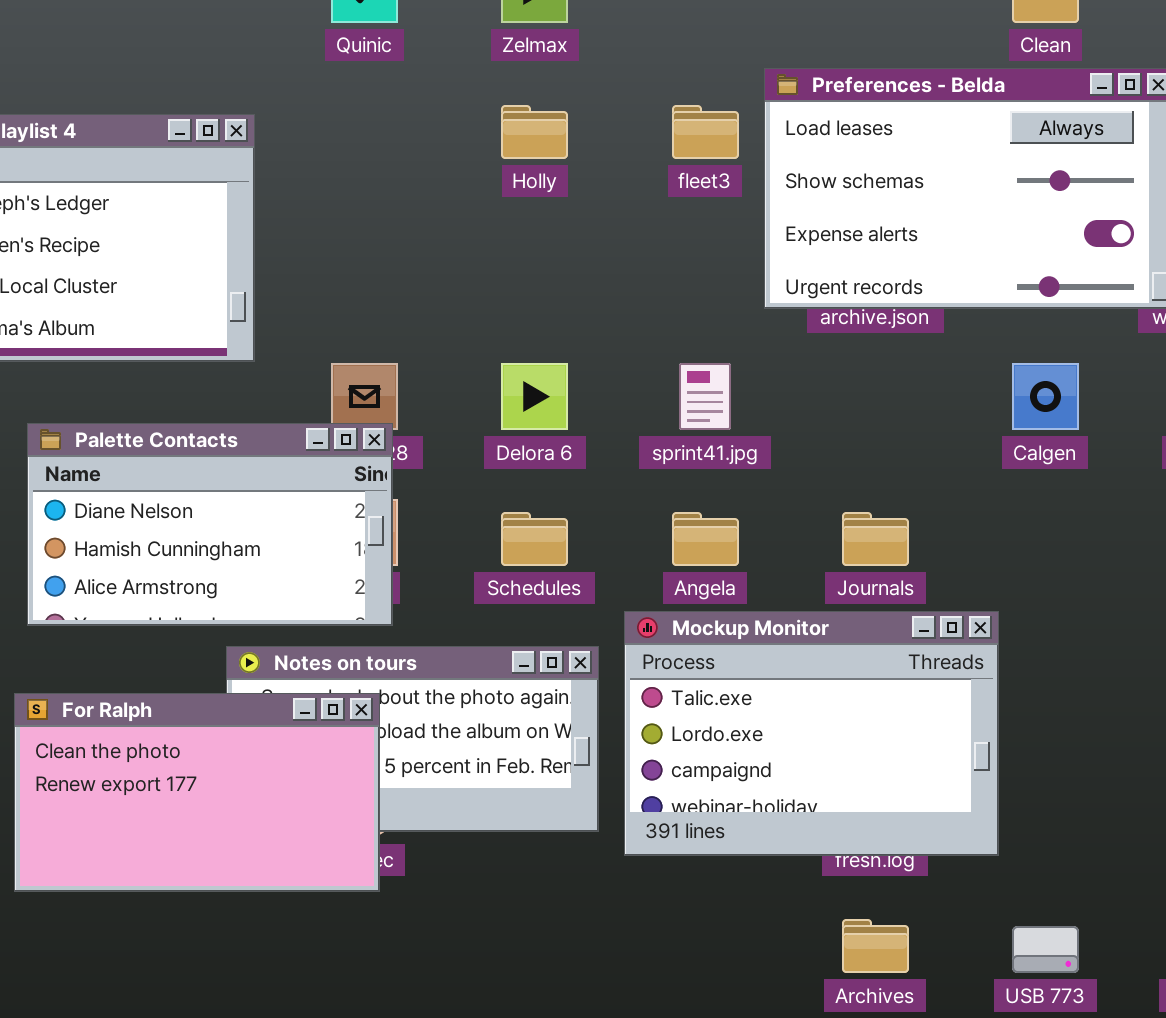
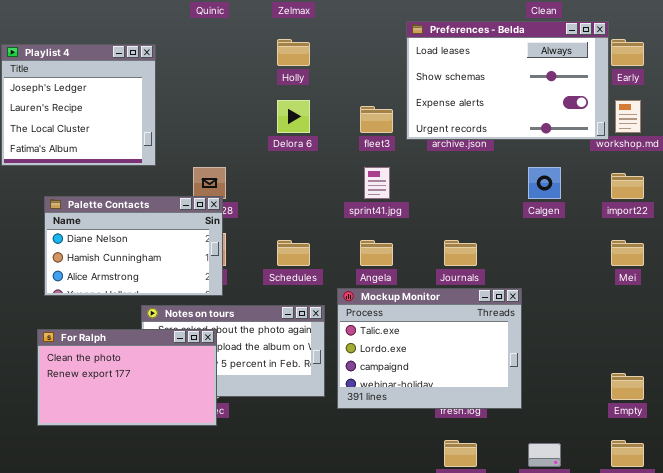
fleet3: [672,105,739,159] -> [360,106,393,133], moved
Delora 6: [501,363,568,430] -> [277,100,310,133], moved

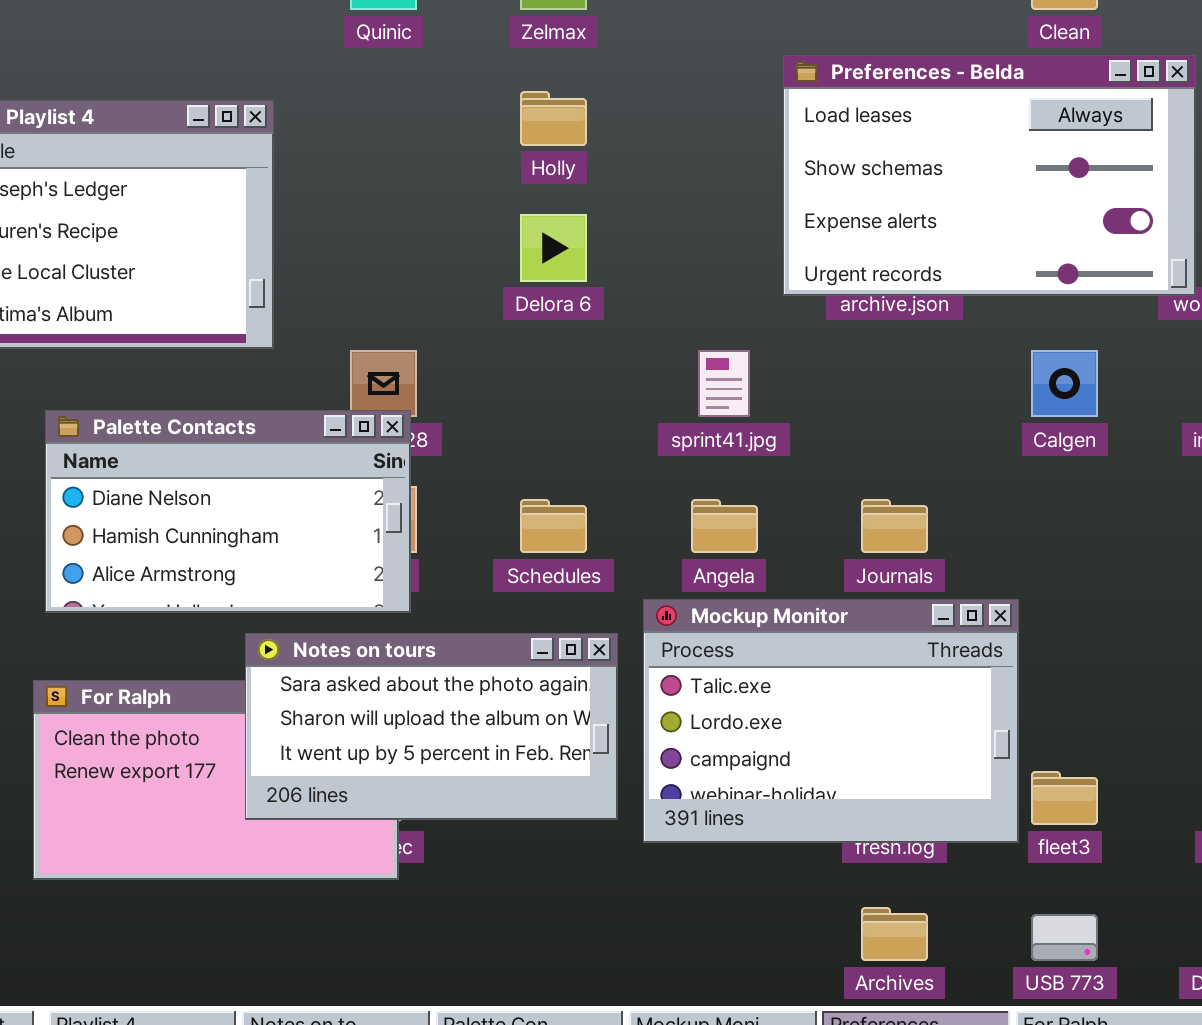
fleet3: [360,106,393,133] -> [1031,771,1098,825], moved
Notes on tours: [141,305,325,397] -> [245,633,618,820], raised

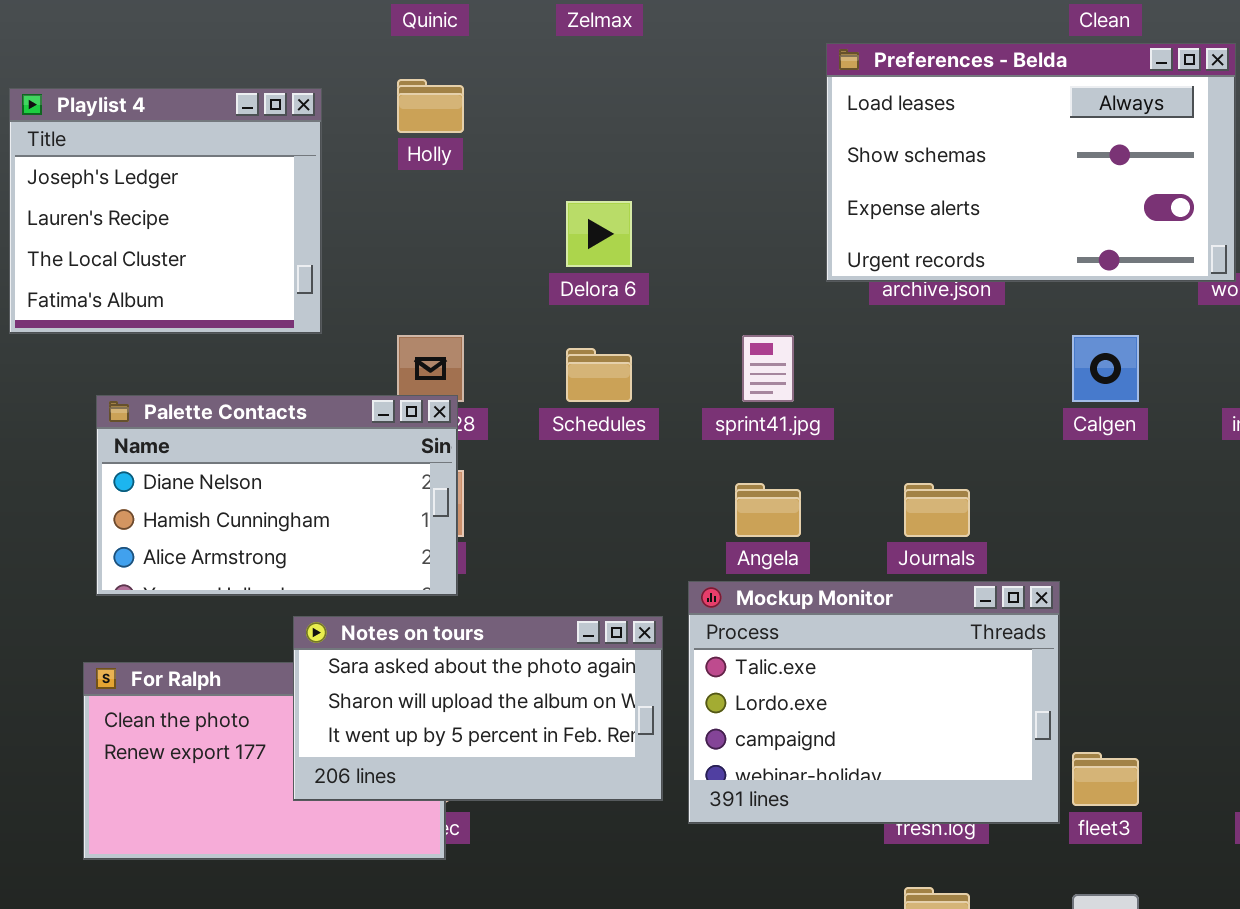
Holly: [520,91,587,146] -> [397,79,464,133], moved
Schedules: [520,499,587,553] -> [566,348,632,402], moved

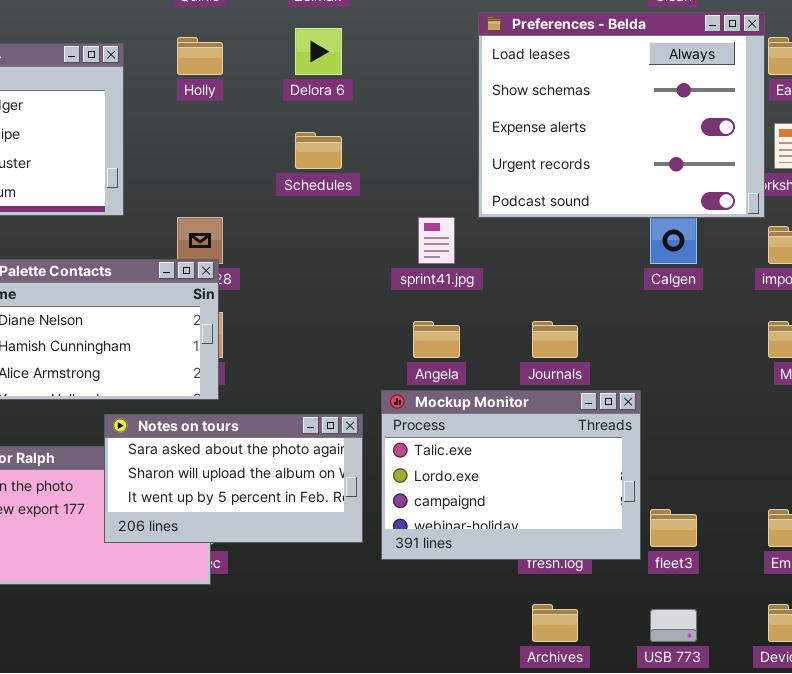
Preferences - Belda: [826,43,1236,282] -> [478,12,765,218], resized
Delora 6: [566,201,632,267] -> [295,28,342,75], moved
Schedules: [566,348,632,402] -> [295,132,342,169], moved

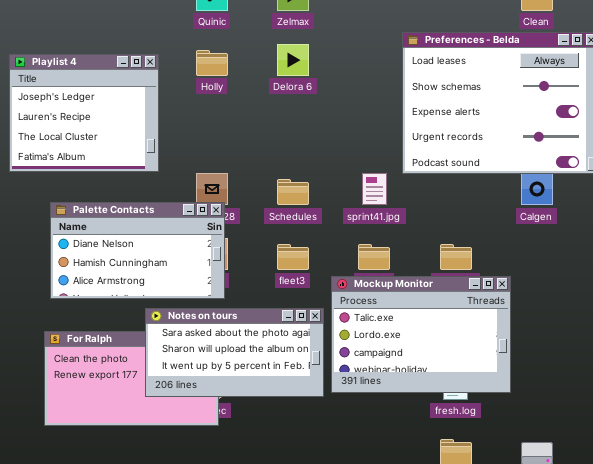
Schedules: [295,132,342,169] -> [277,179,309,205], moved
Mockup Monitor: [381,390,641,560] -> [331,276,511,393], moved
fleet3: [650,509,697,547] -> [277,244,309,270], moved

